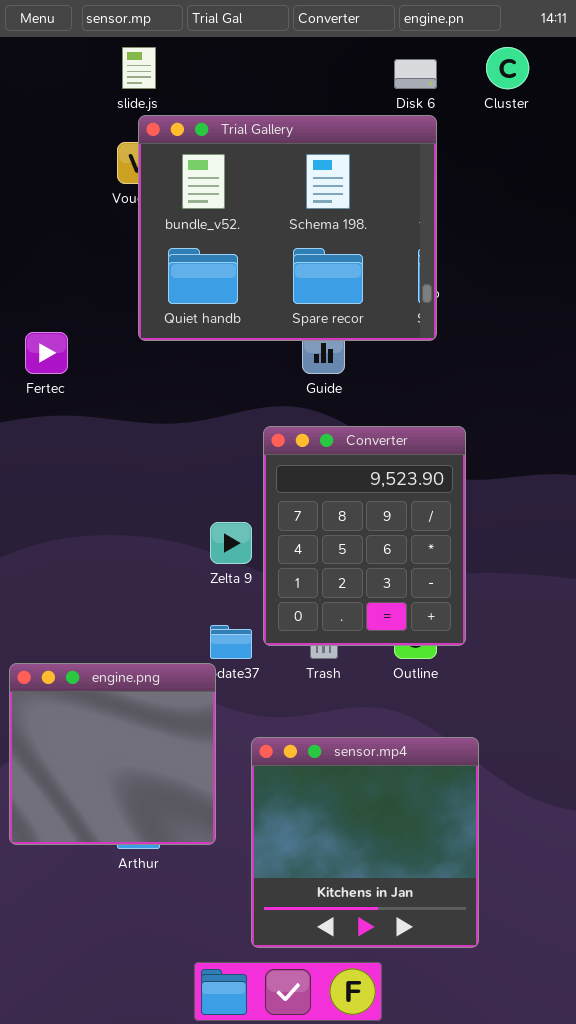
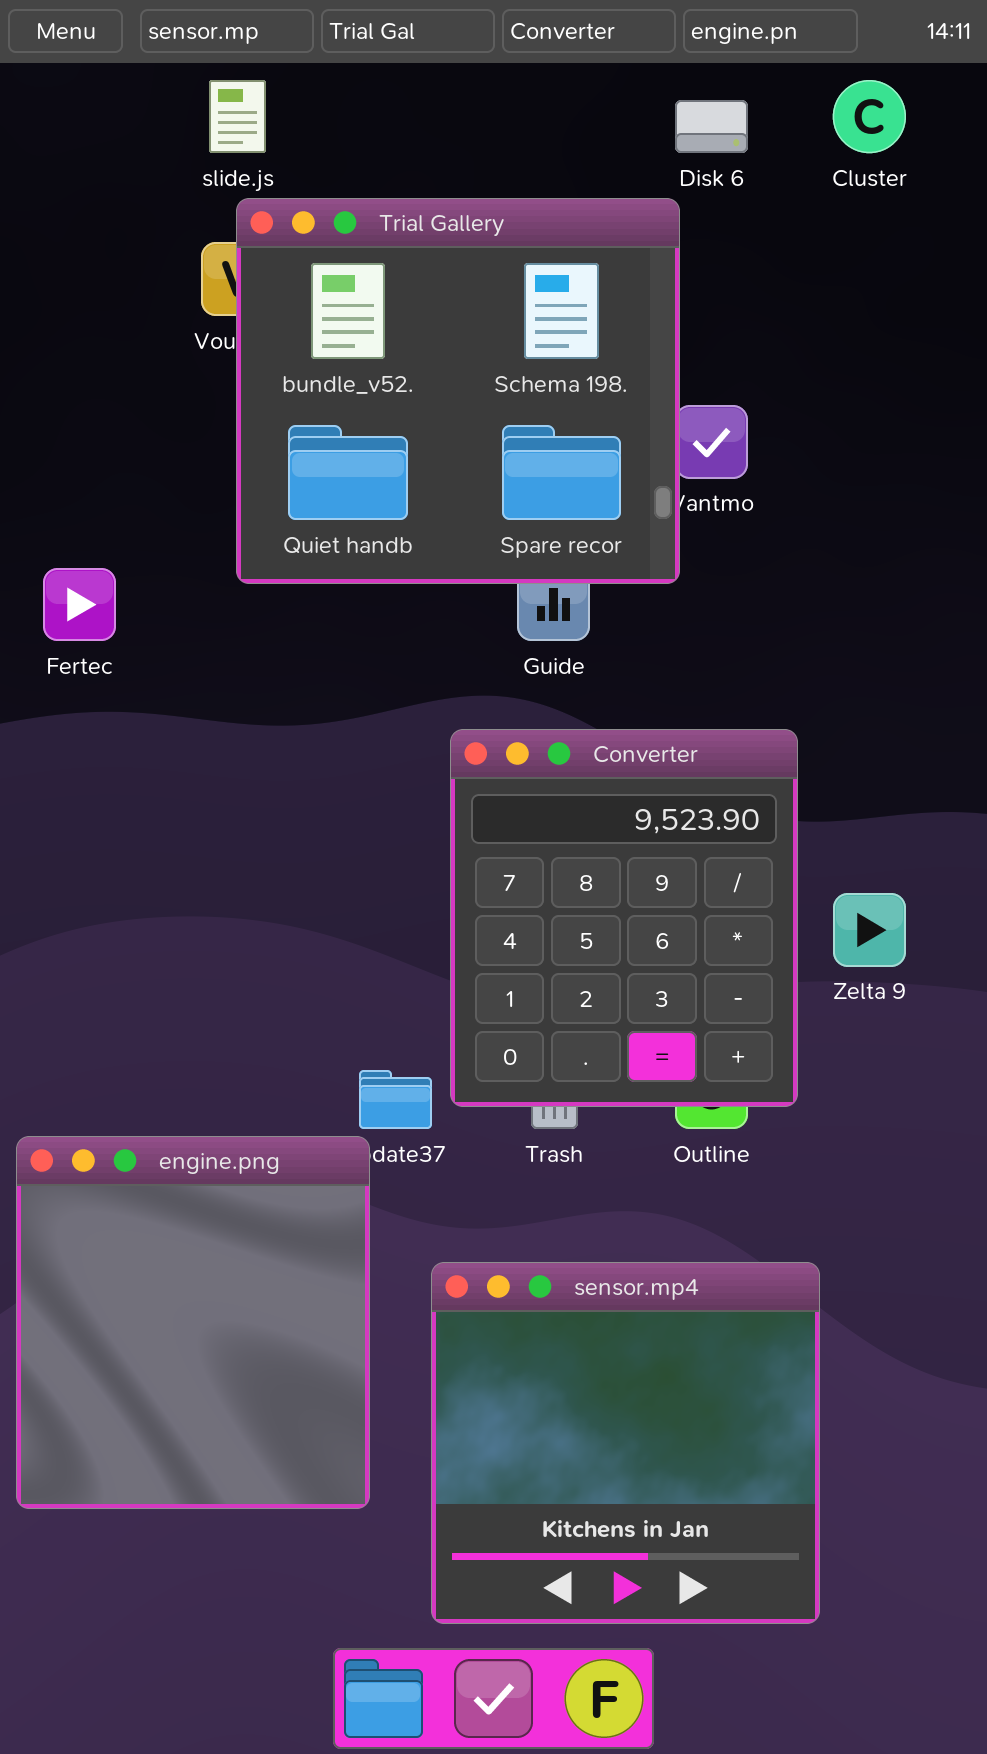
Trial Gallery: [138,115,437,341] -> [236,198,680,584], resized
Zelta 9: [210,522,252,564] -> [833,893,906,967], moved
engine.png: [9,663,216,845] -> [16,1136,370,1509], resized

